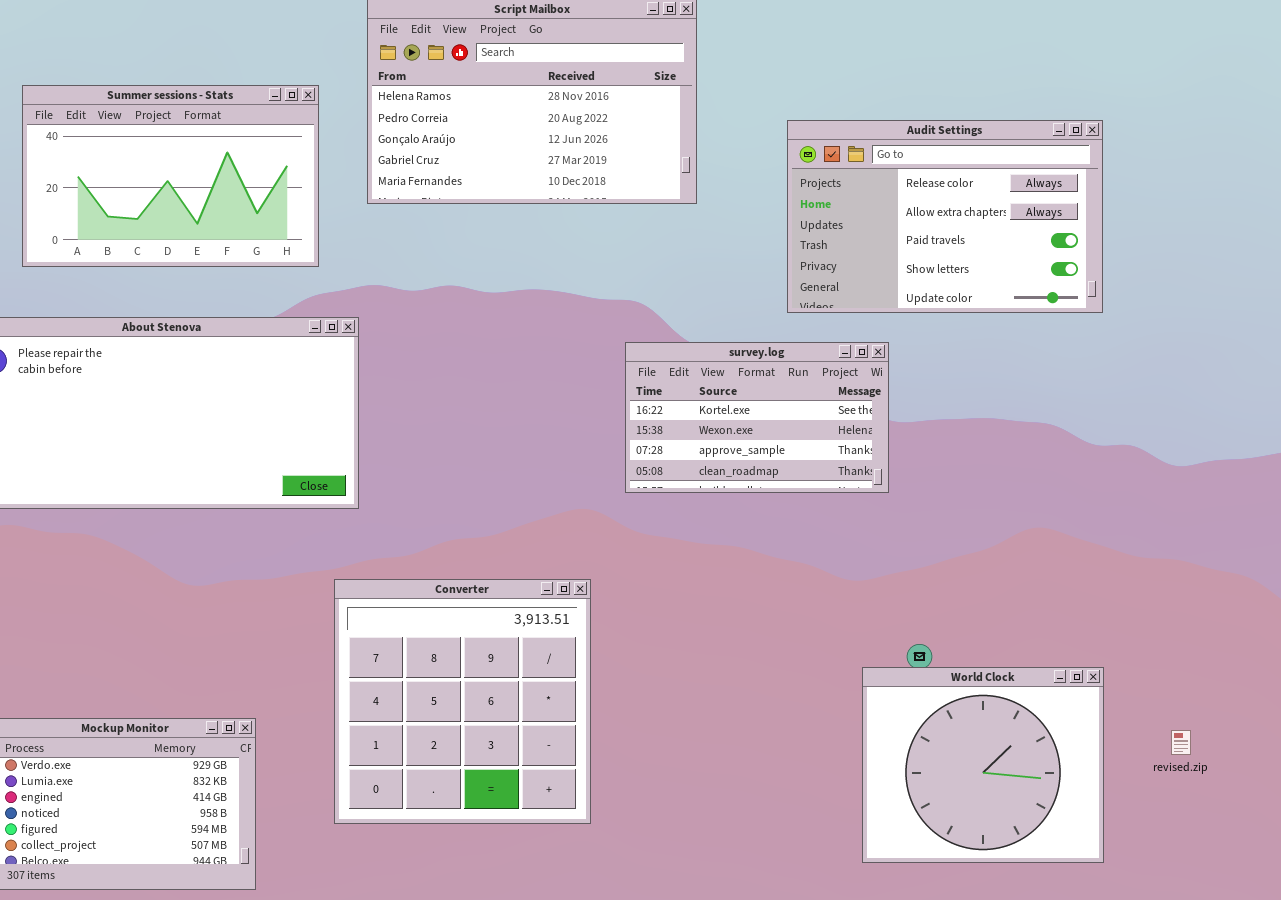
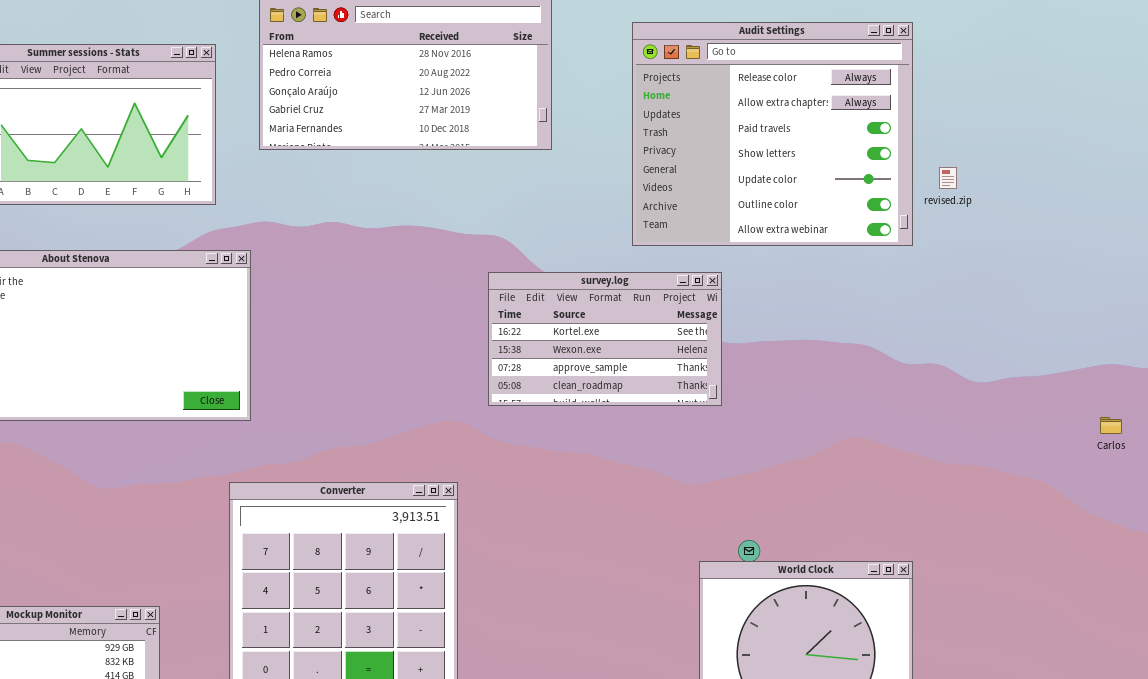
Audit Settings: [787,120,1103,313] -> [632,22,913,246], resized
revised.zip: [1171,730,1191,755] -> [939,167,957,189], moved

